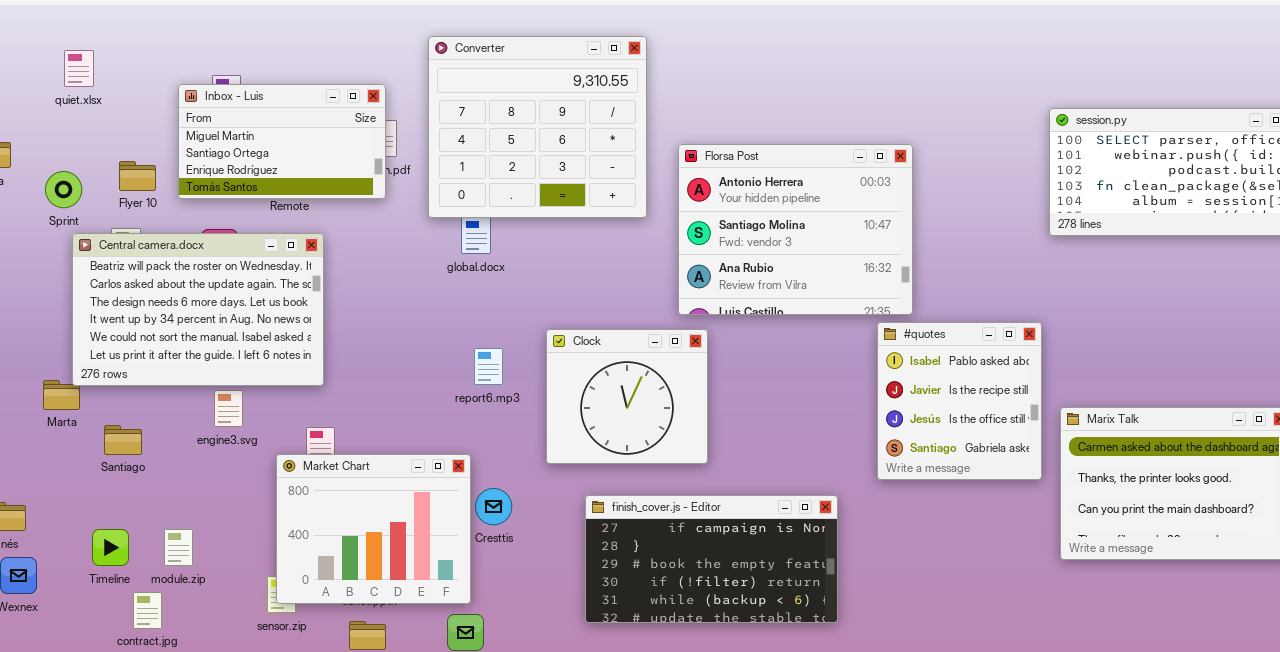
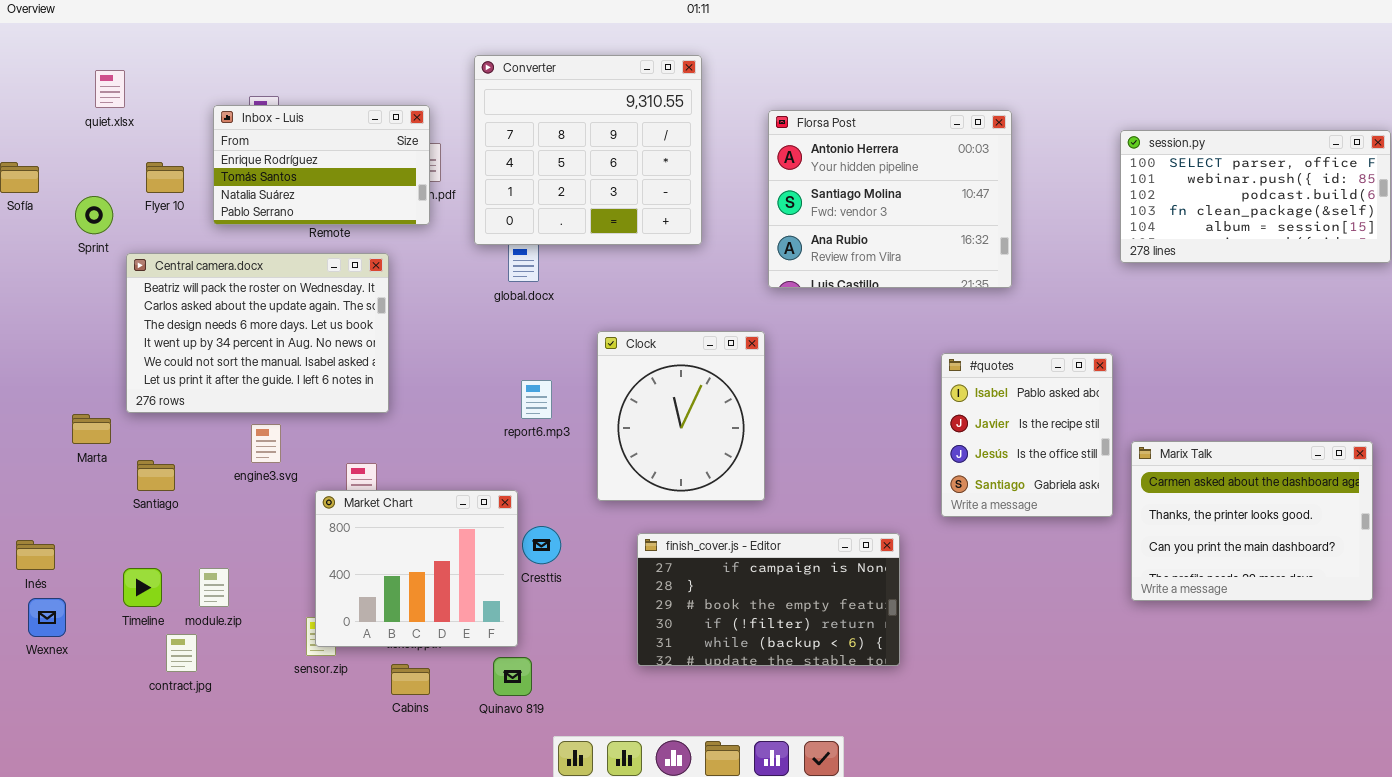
Inbox - Luis: [178,84,386,199] -> [213,105,430,225], scrolled down 2 rows
Florsa Post: [678,144,913,315] -> [768,110,1012,288], moved
Flyer 10: [119,161,156,191] -> [146,162,184,193], moved
Central camera.docx: [72,233,324,386] -> [126,253,389,413], moved
Clock: [546,329,708,464] -> [597,331,765,501], resized

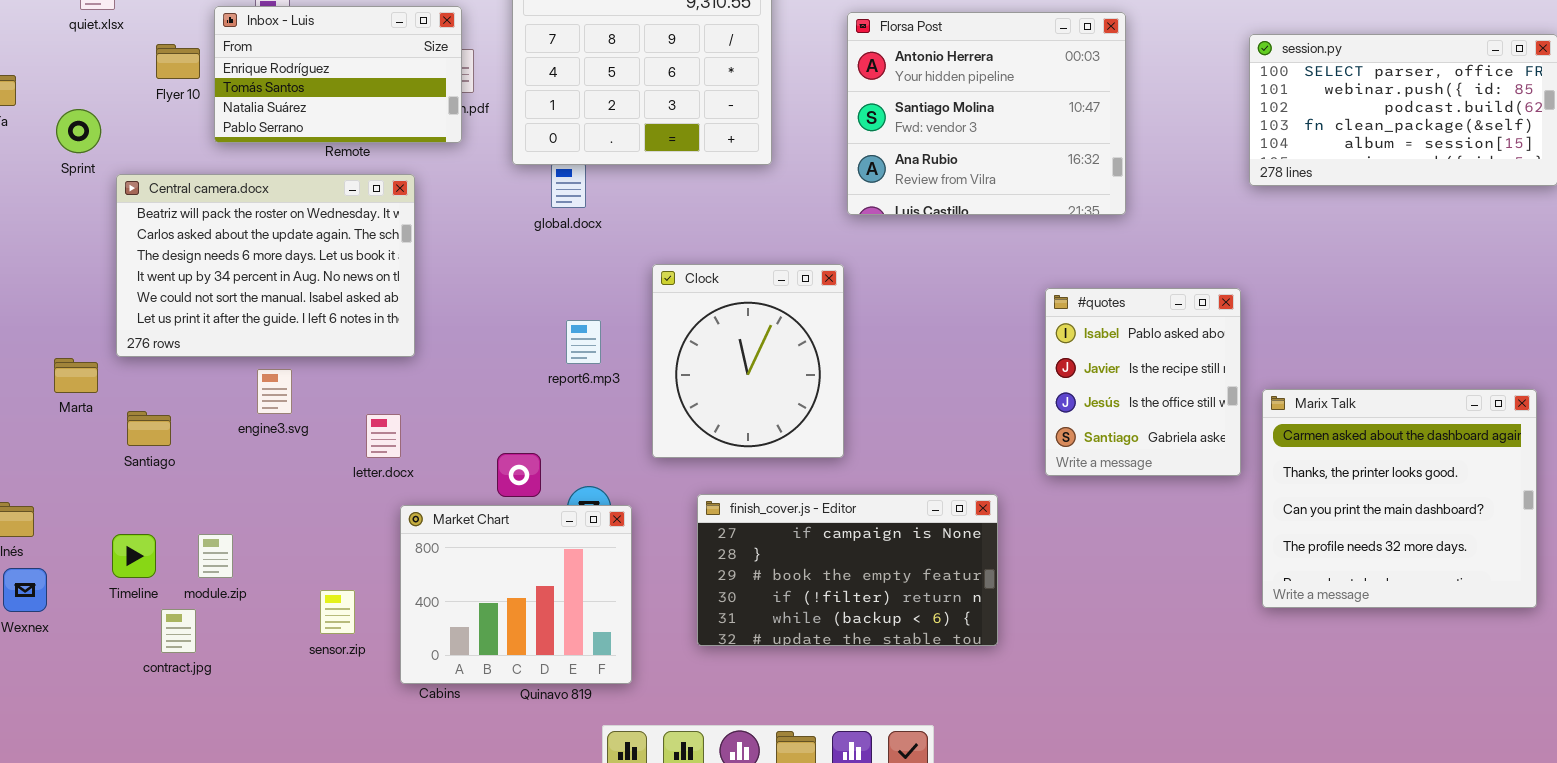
Flyer 10: [146,162,184,193] -> [156,44,200,79], moved
Marix Talk: [1131,441,1373,601] -> [1262,389,1537,608], resized
Market Chart: [315,490,518,647] -> [400,505,632,684], moved

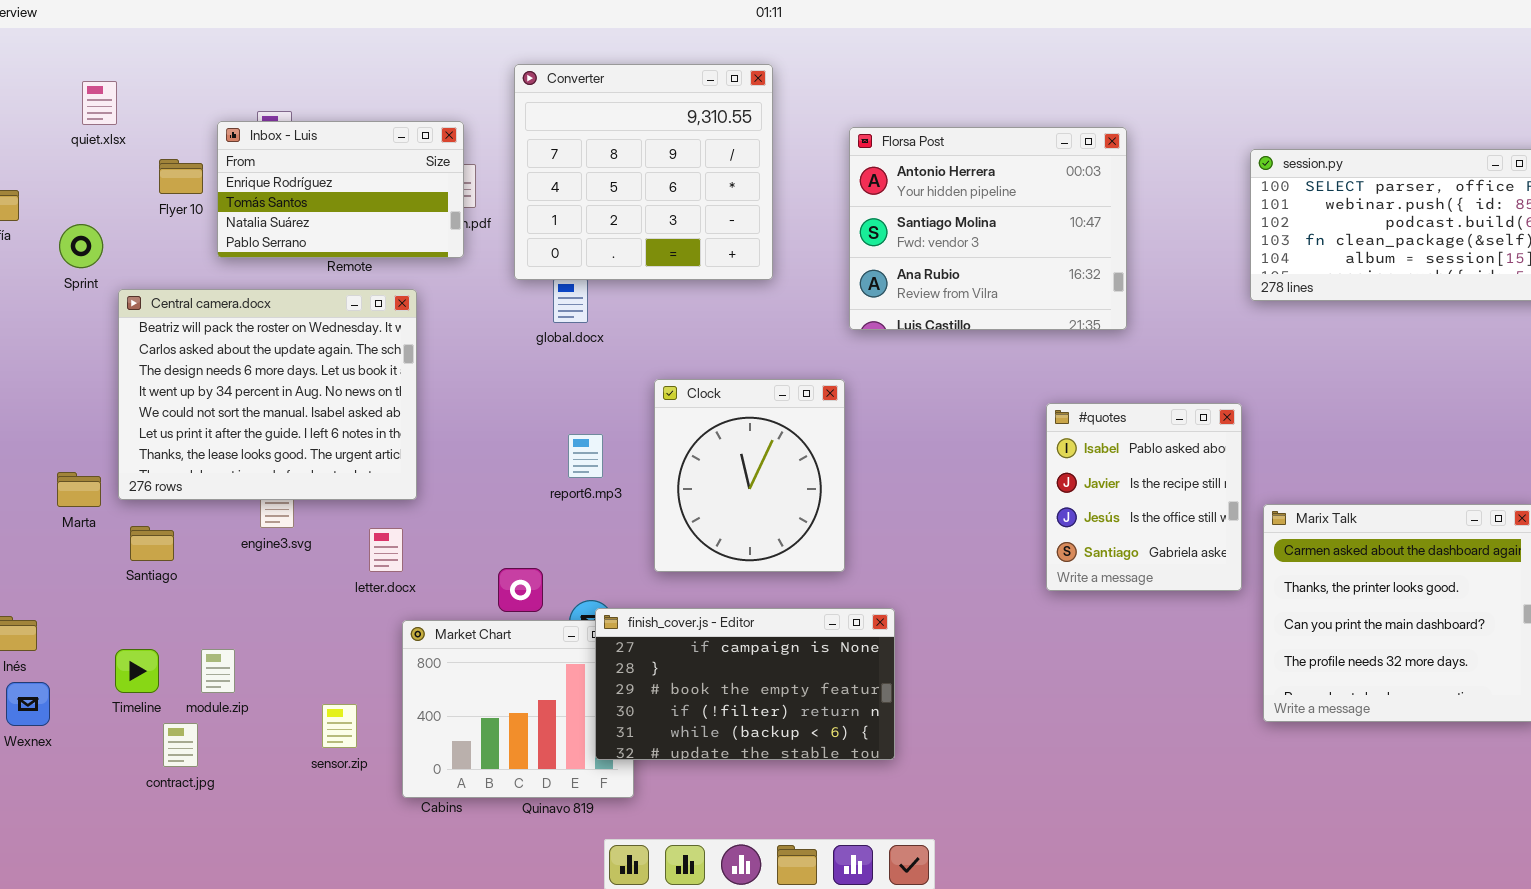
Central camera.docx: [116,174,415,357] -> [118,289,417,500], resized
finish_cover.js - Editor: [697,494,998,646] -> [595,608,895,760], moved

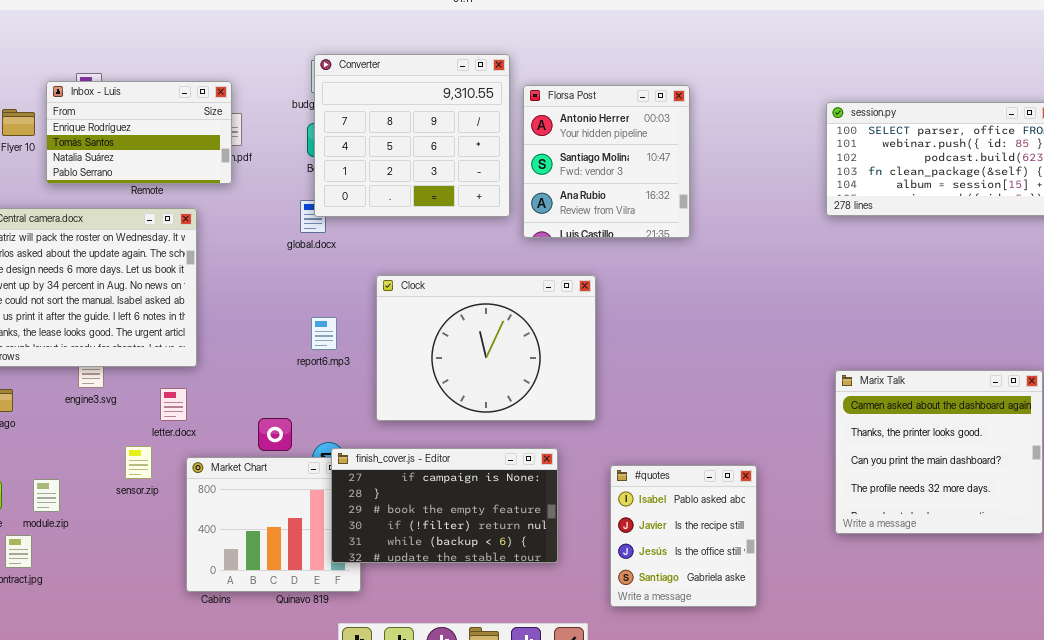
Converter: [514,64,773,280] -> [314,54,510,217], moved
Florsa Post: [849,127,1127,330] -> [523,85,690,238], resized
Clock: [654,379,845,572] -> [376,275,596,421], resized
#quotes: [1046,403,1242,591] -> [610,465,757,607], moved
sensor.zip: [322,704,357,748] -> [125,446,152,479], moved

